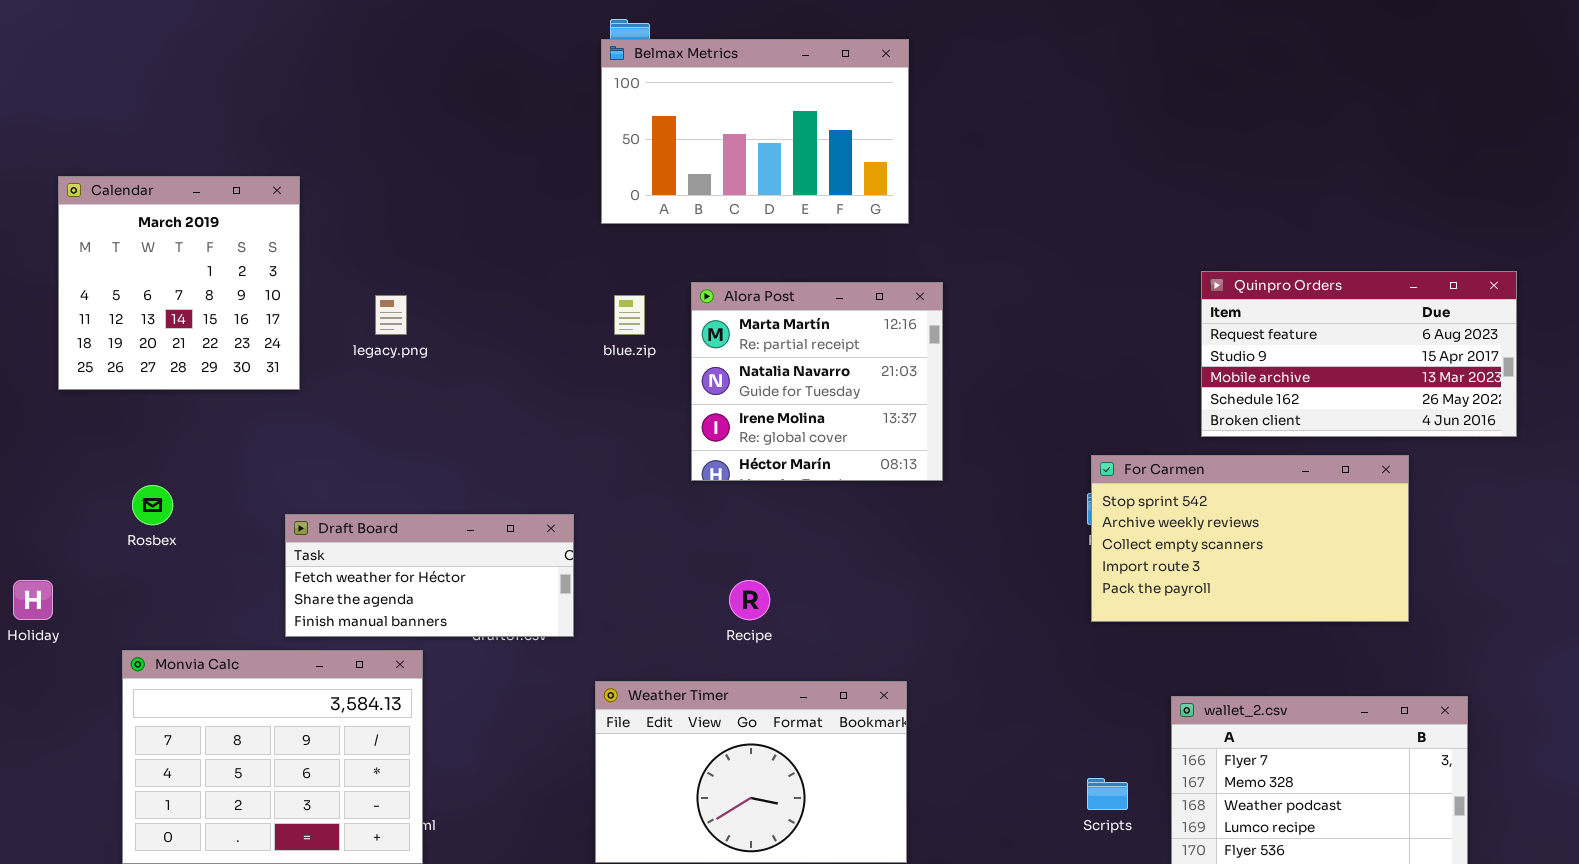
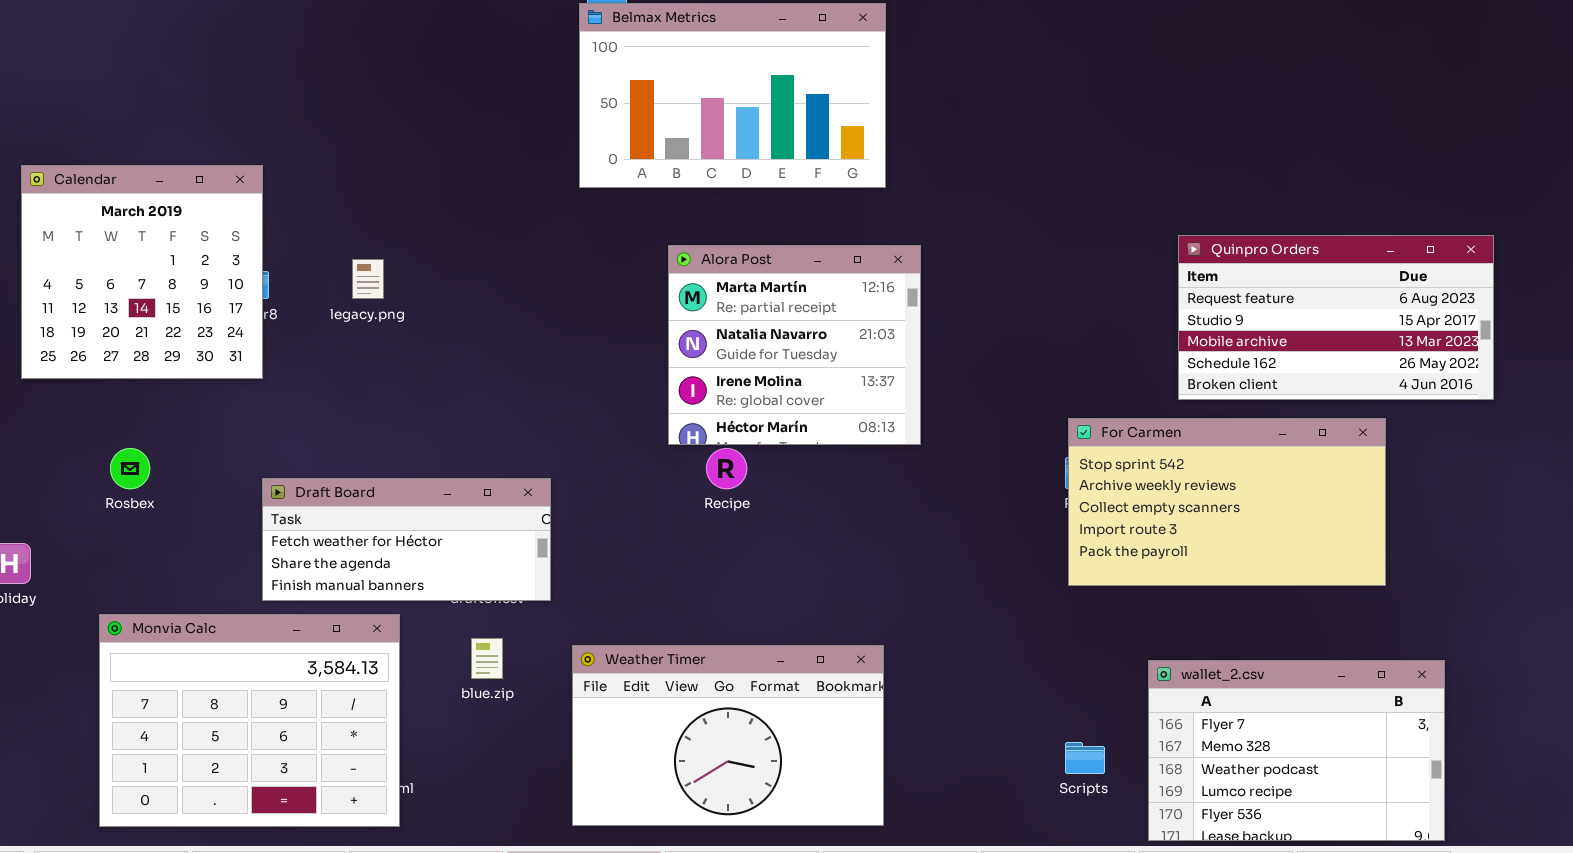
Calendar: [58,176,300,390] -> [21,165,263,379], moved
blue.zip: [614,295,645,335] -> [471,638,503,679], moved
Recipe: [729,580,770,620] -> [706,448,747,489], moved

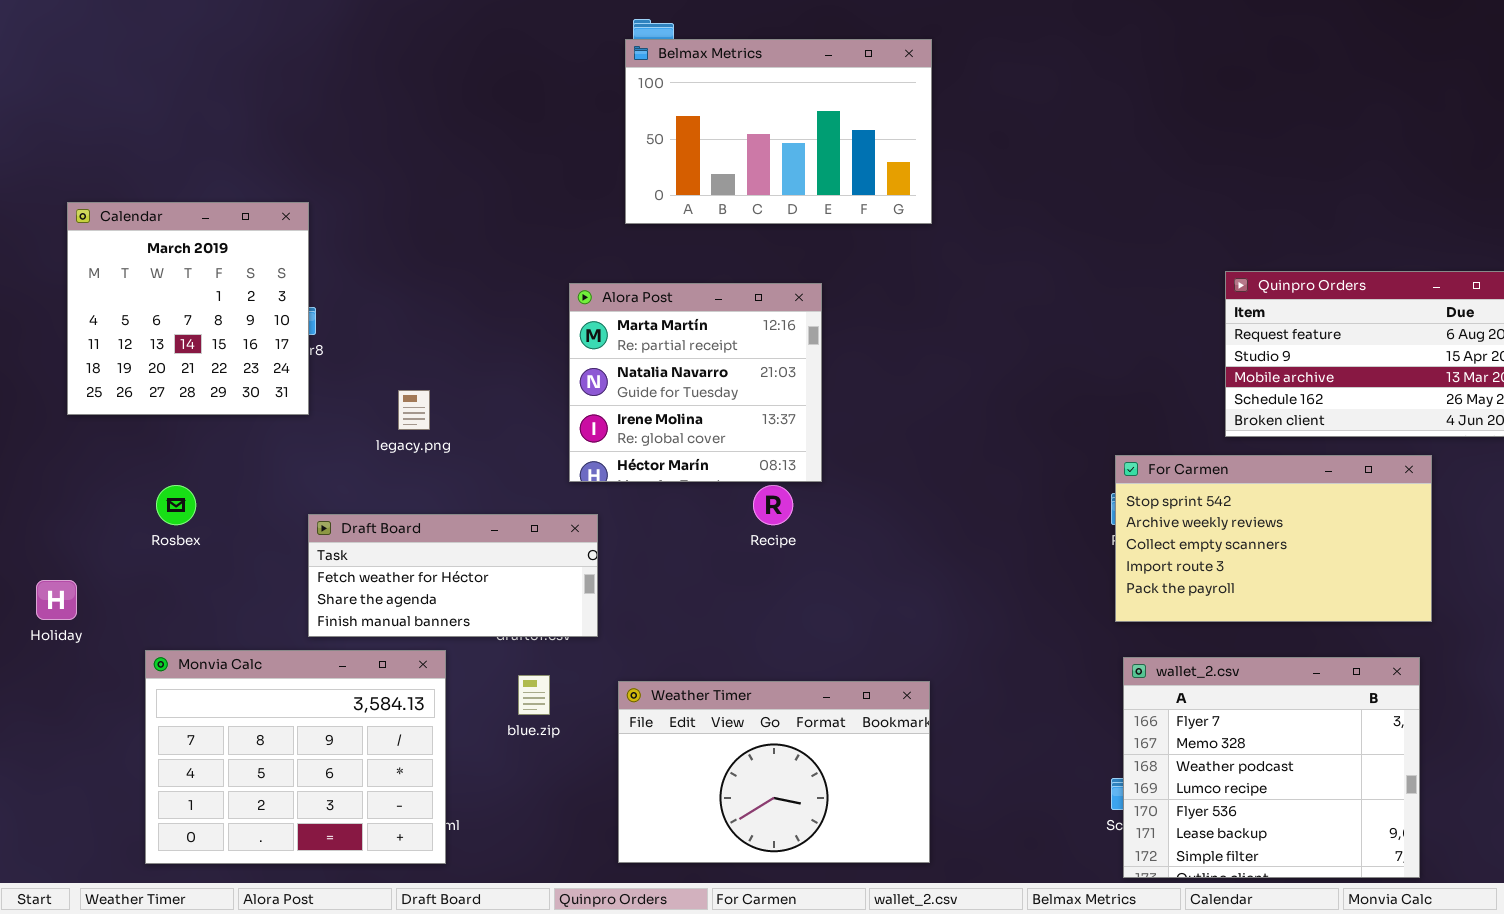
Alora Post: [668,245,921,445] -> [569,283,822,482], moved
legacy.png: [352,259,384,299] -> [398,390,430,430], moved
wallet_2.csv: [1148,660,1445,841] -> [1123,657,1420,878], moved, resized

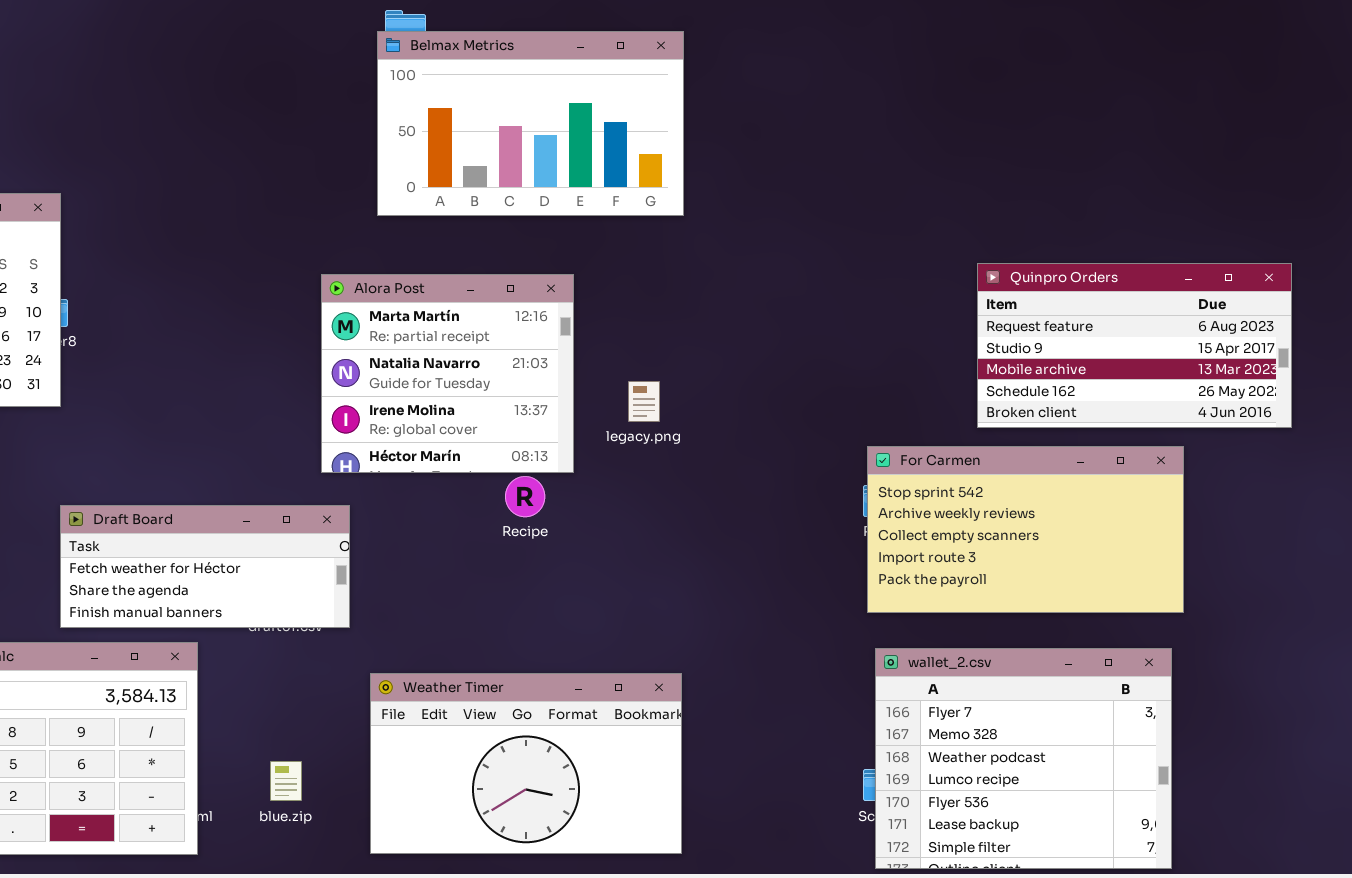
legacy.png: [398,390,430,430] -> [628,381,660,422], moved
blue.zip: [518,675,550,715] -> [270,761,302,801], moved

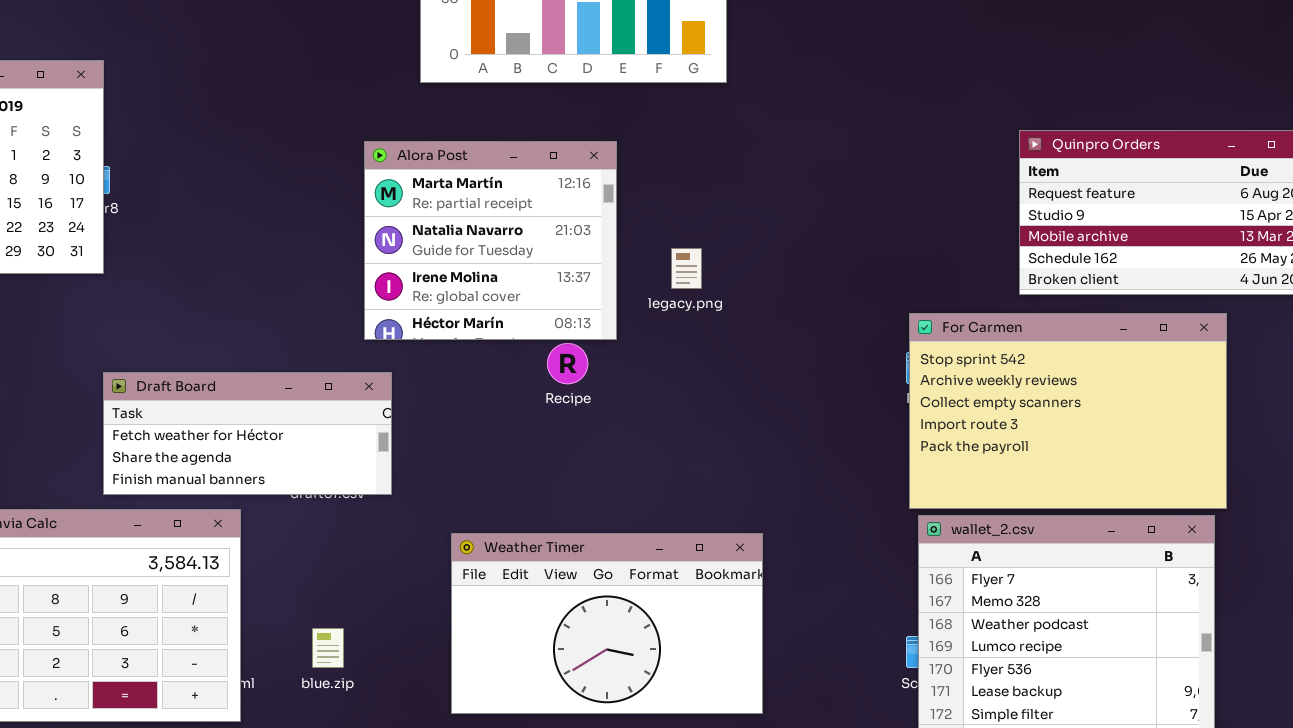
For Carmen: [867,446,1184,613] -> [909,313,1227,509], resized
Weather Timer: [370,673,682,854] -> [451,533,763,714], moved

